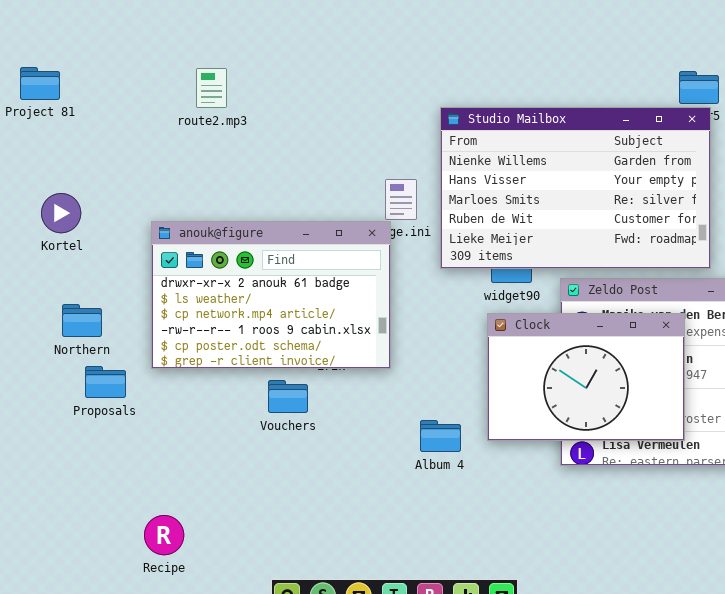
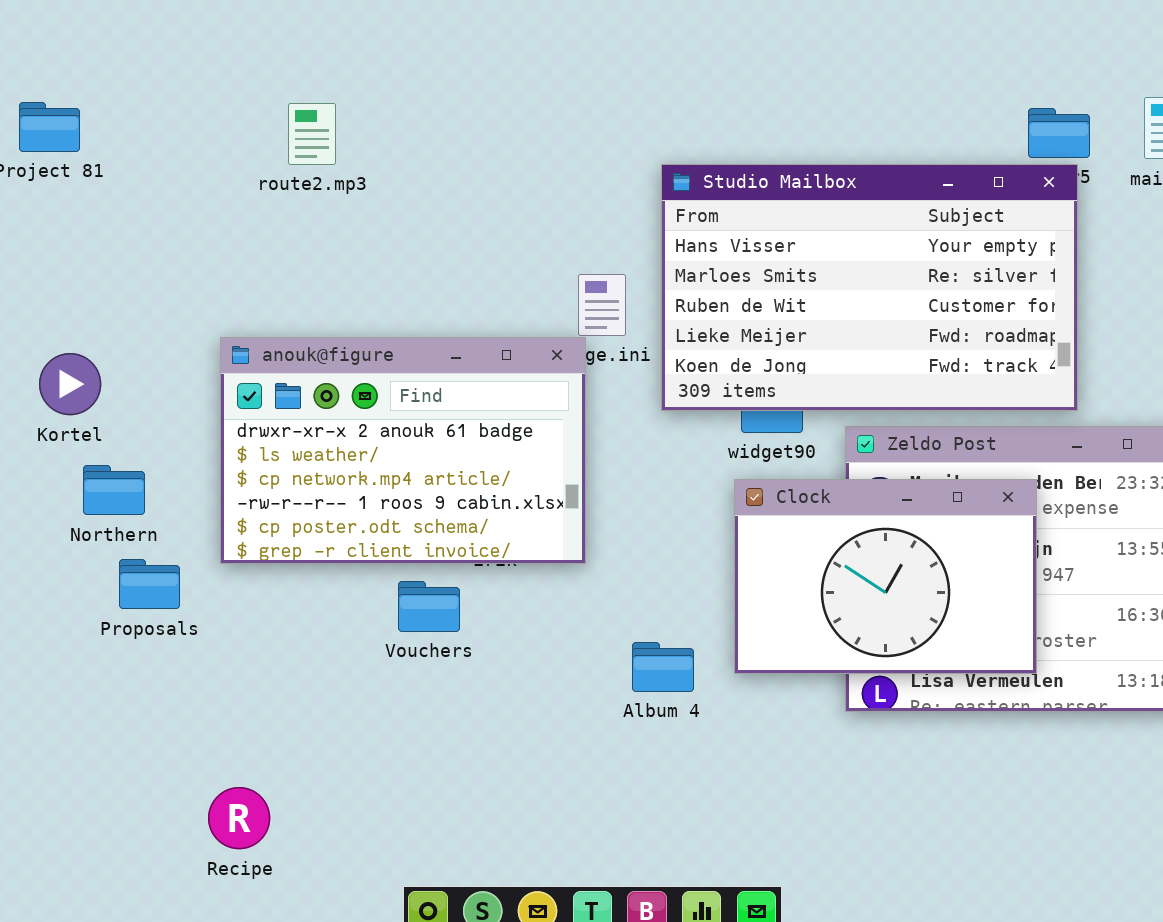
Studio Mailbox: [440,107,711,269] -> [661,164,1078,411], scrolled down 1 row
Kortel: [41,193,81,233] -> [39,353,101,415], moved

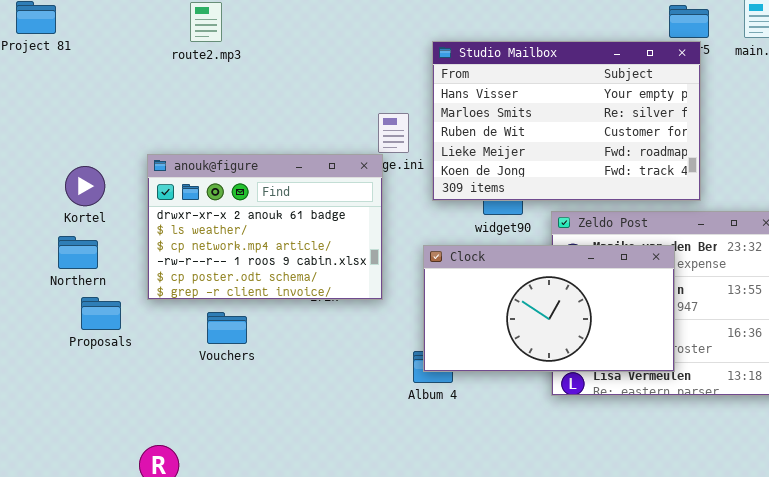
Kortel: [39,353,101,415] -> [65,166,105,206], moved
Clock: [734,479,1037,674] -> [423,245,675,372], resized
Vouchers: [398,581,460,632] -> [207,312,247,344], moved

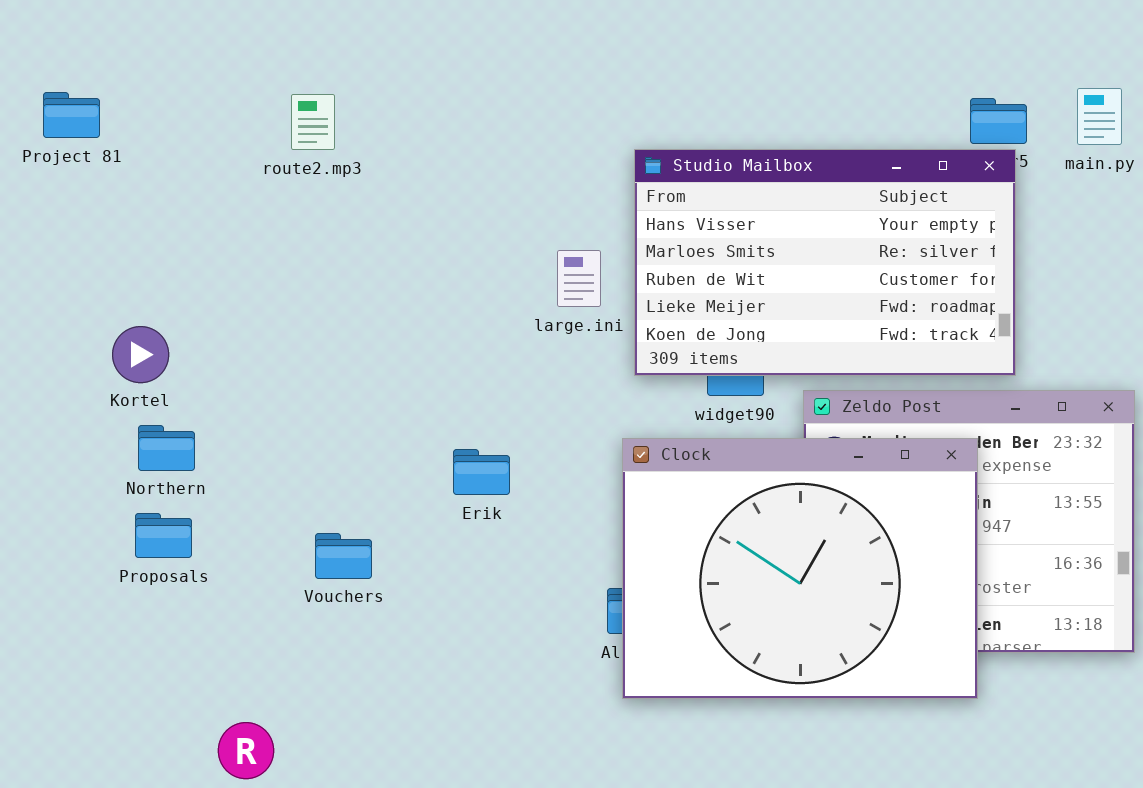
anouk@figure: [147,154,383,300] -> none, closed
Northern: [58,236,98,269] -> [138,425,195,471], moved
Clock: [423,245,675,372] -> [622,438,978,699], resized

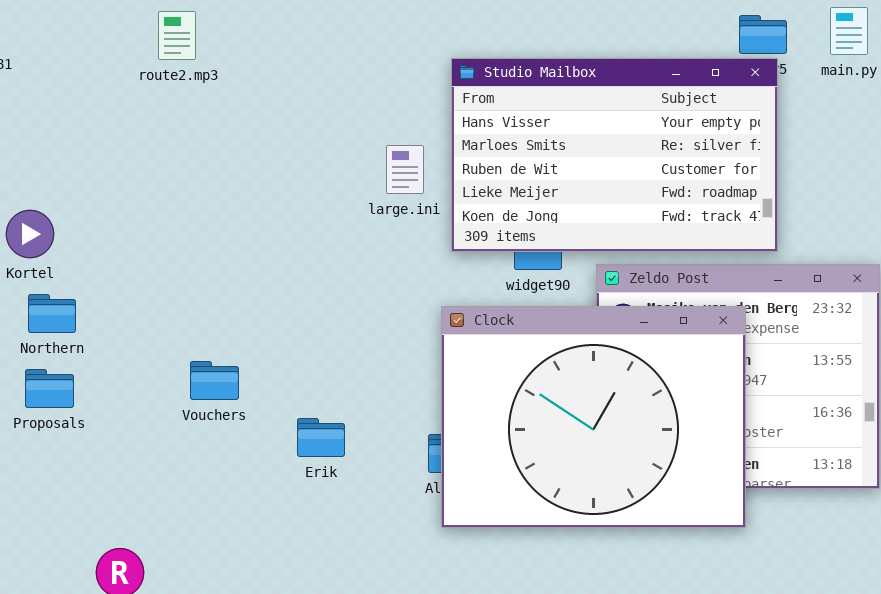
Erik: [453,449,510,495] -> [297,418,345,457], moved
Vouchers: [315,533,372,579] -> [190,361,239,400], moved

